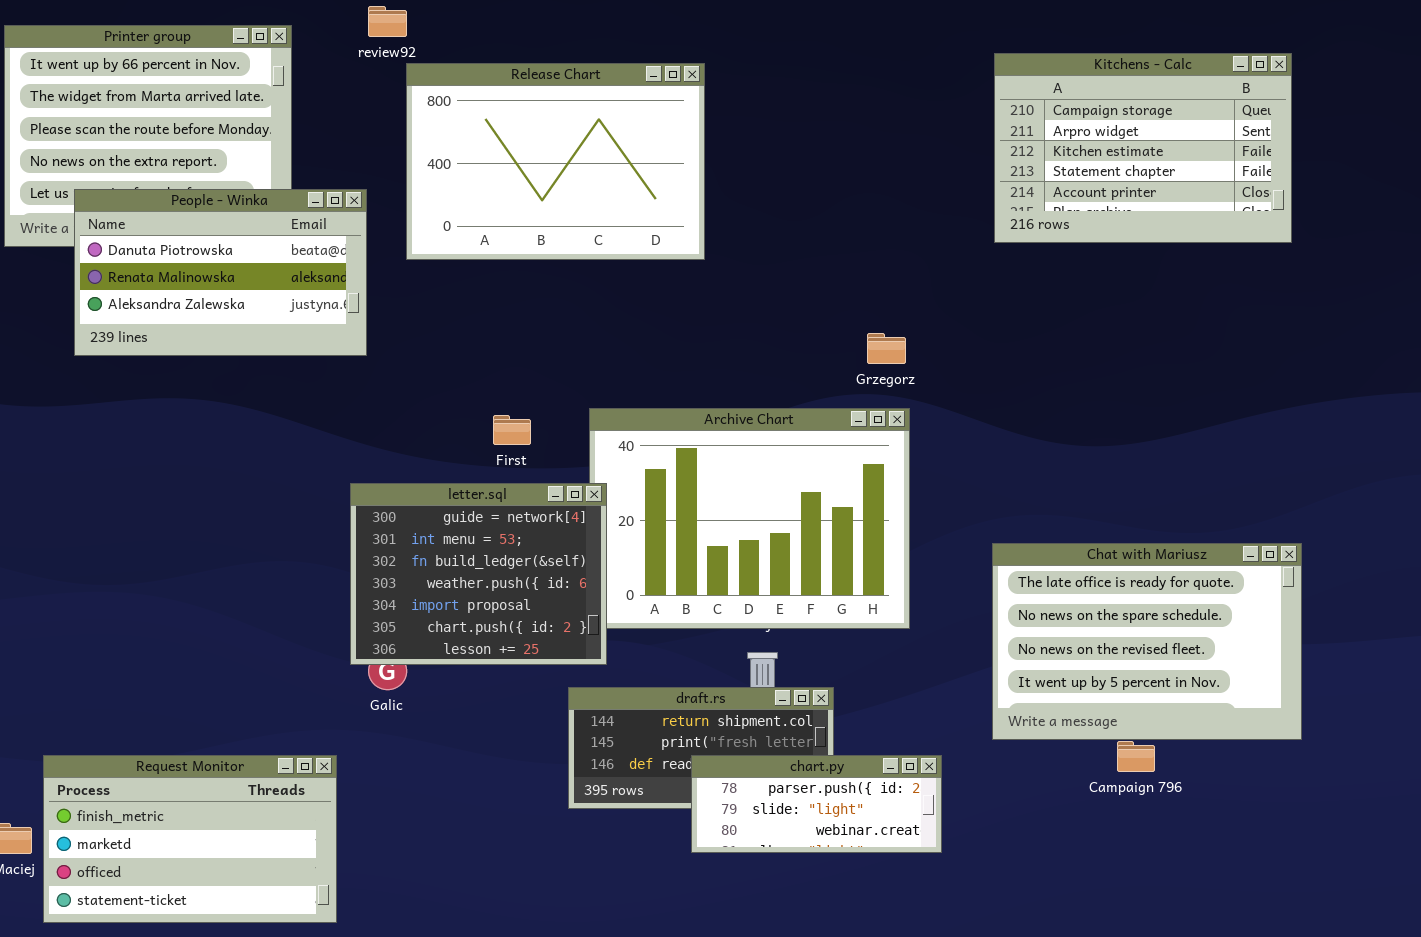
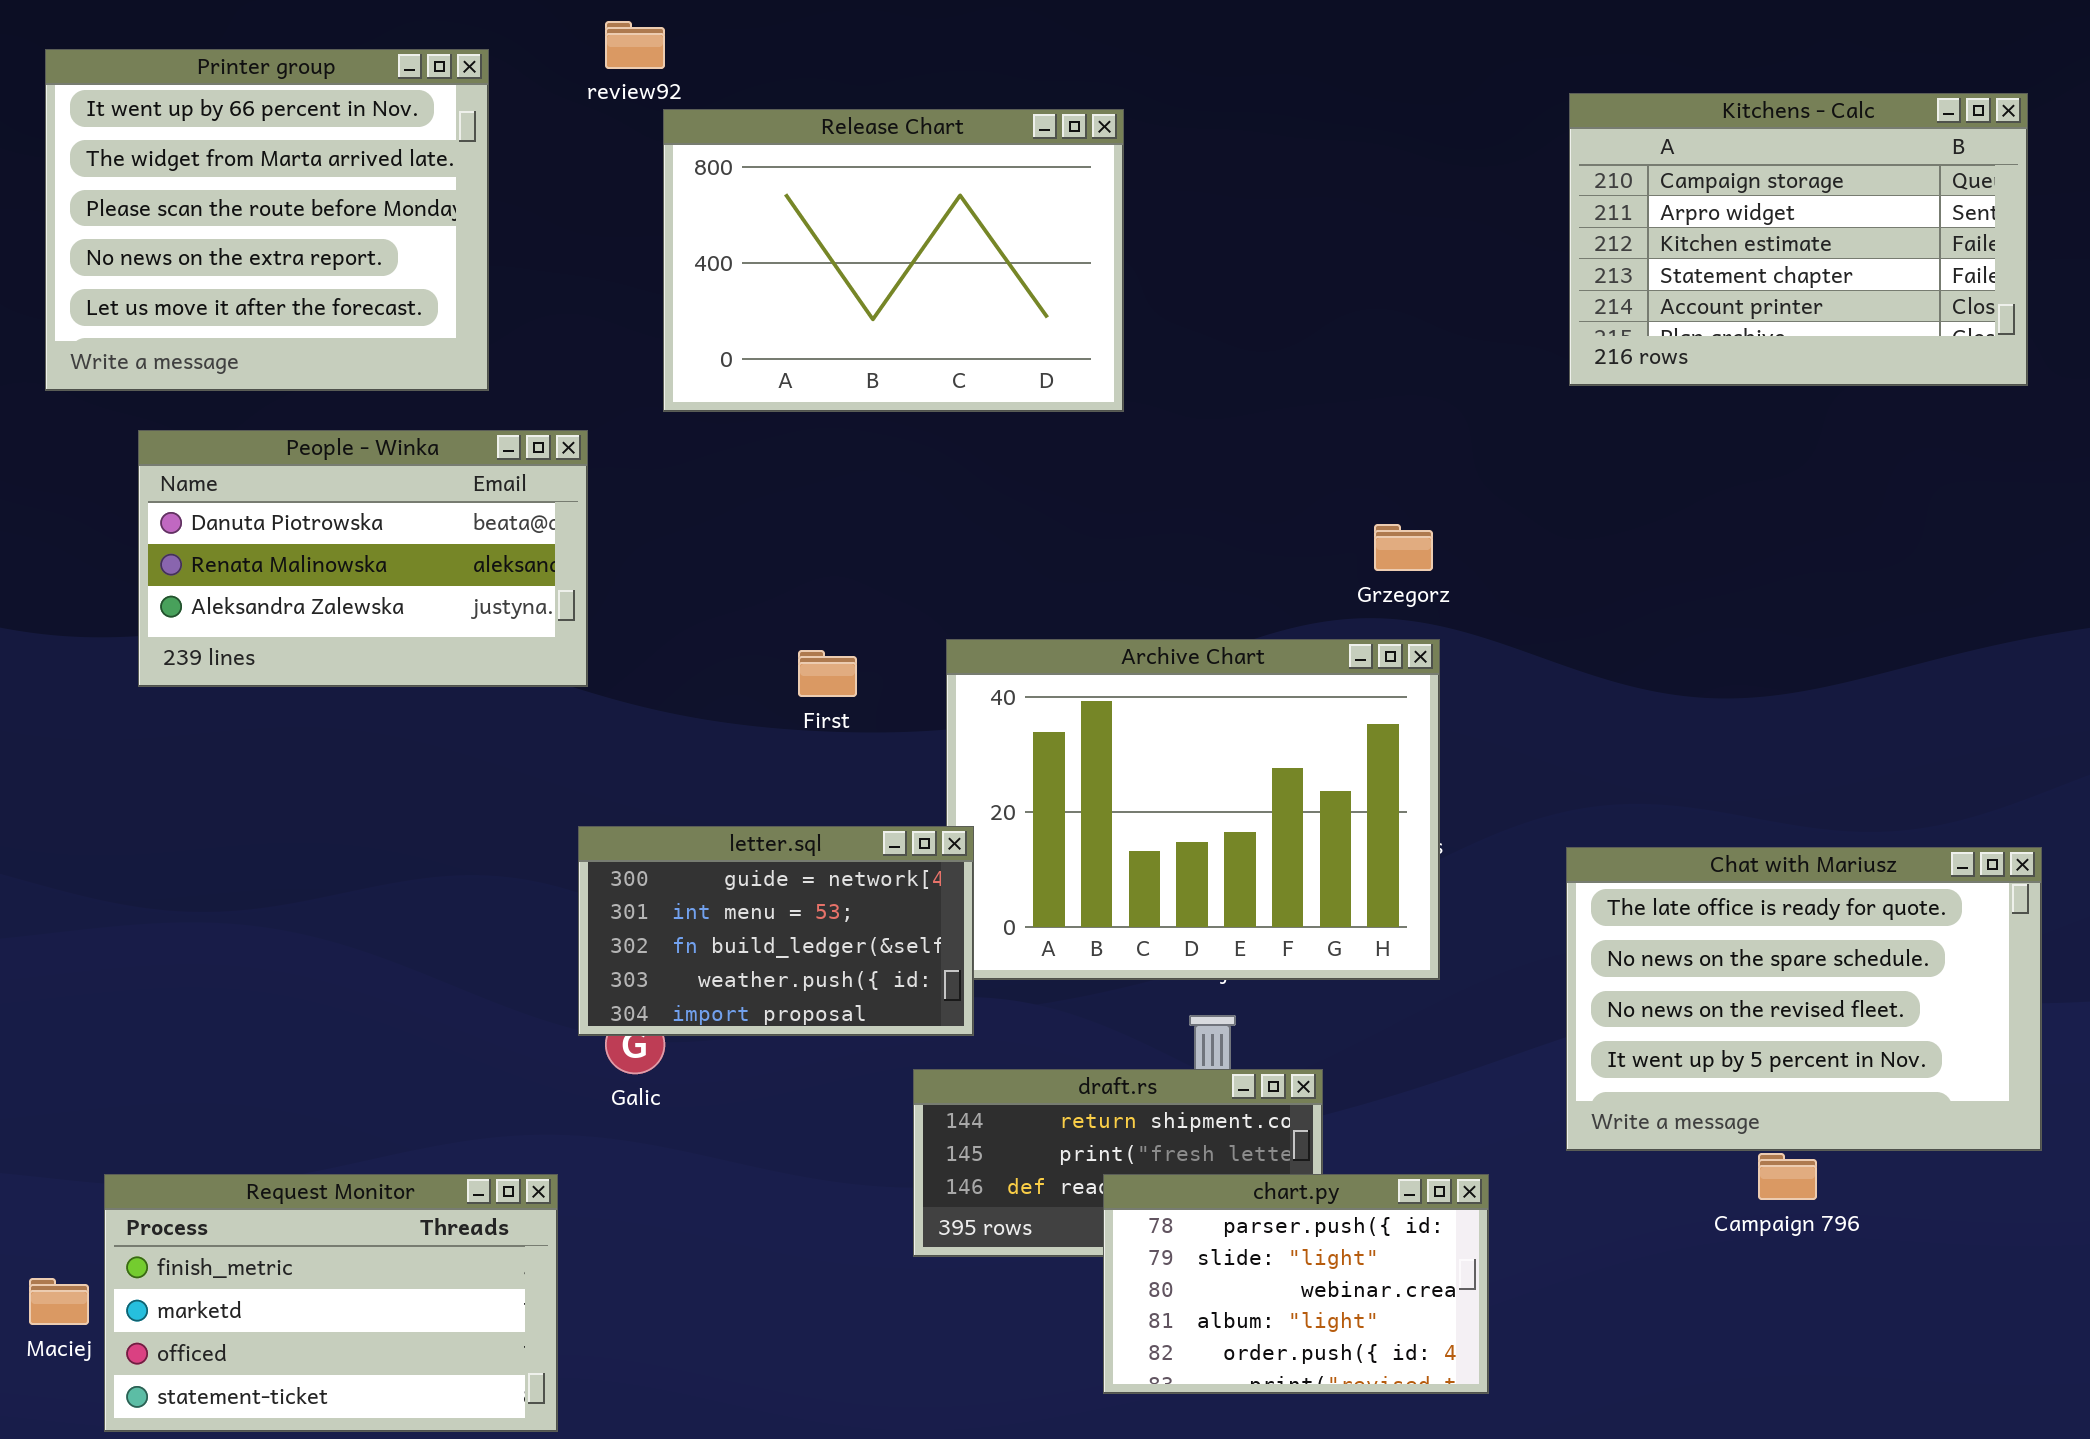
People - Winka: [74,189,367,356] -> [138,430,588,687], moved
letter.sql: [350,483,607,665] -> [578,826,974,1036], resized
chart.py: [691,755,942,853] -> [1103,1174,1489,1394], resized

